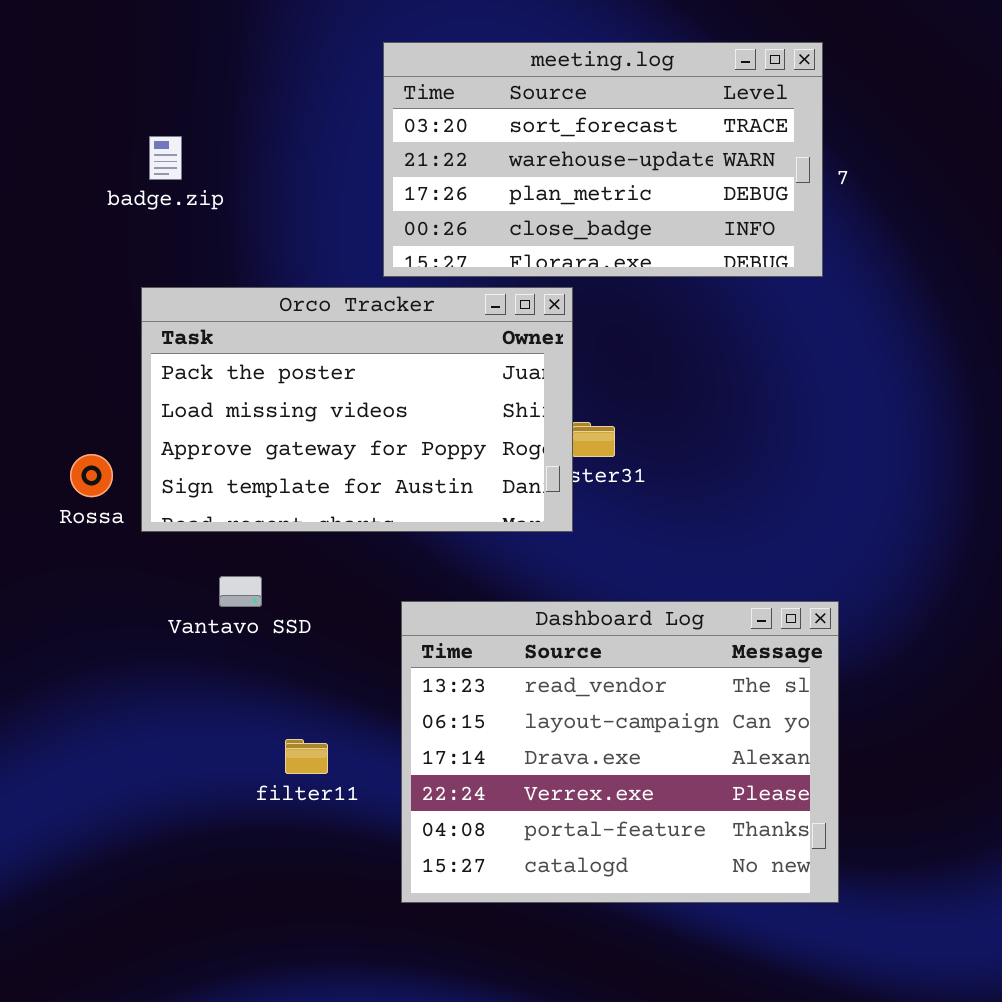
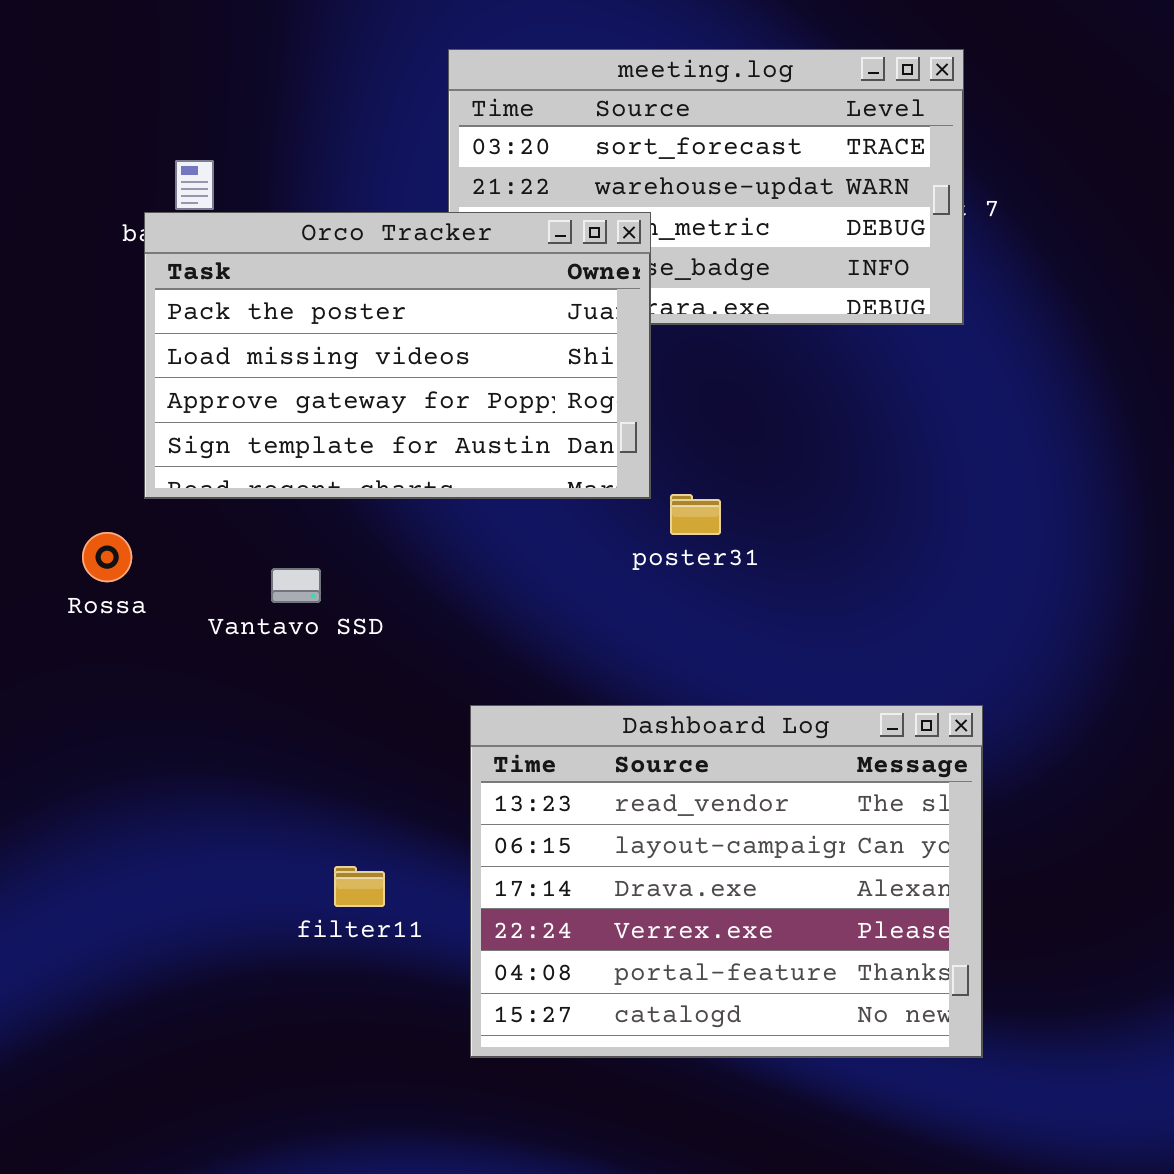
Orco Tracker: [141,287,573,532] -> [144,212,651,499], moved
Vantavo SSD: [219,576,262,607] -> [271,568,321,603], moved

